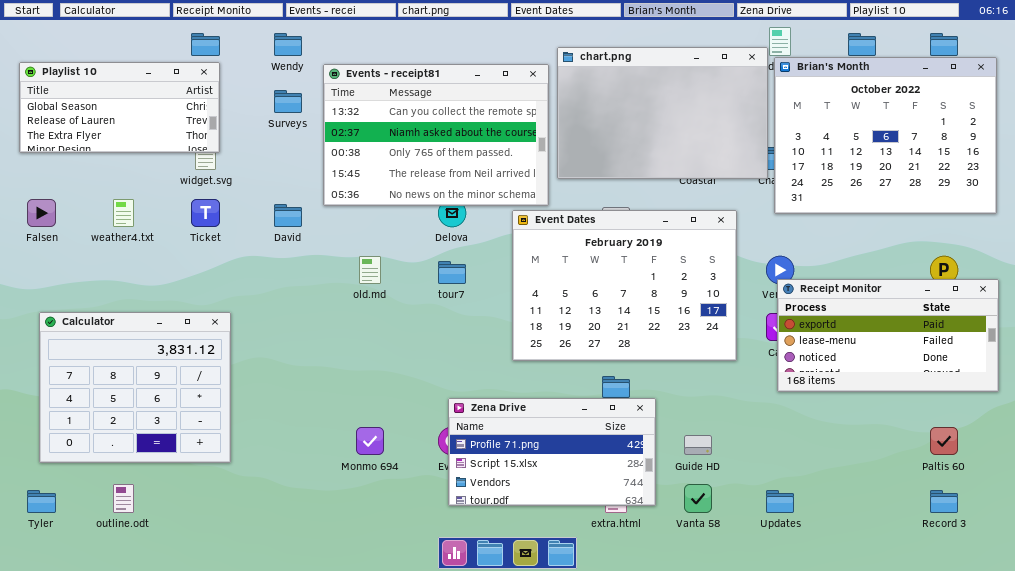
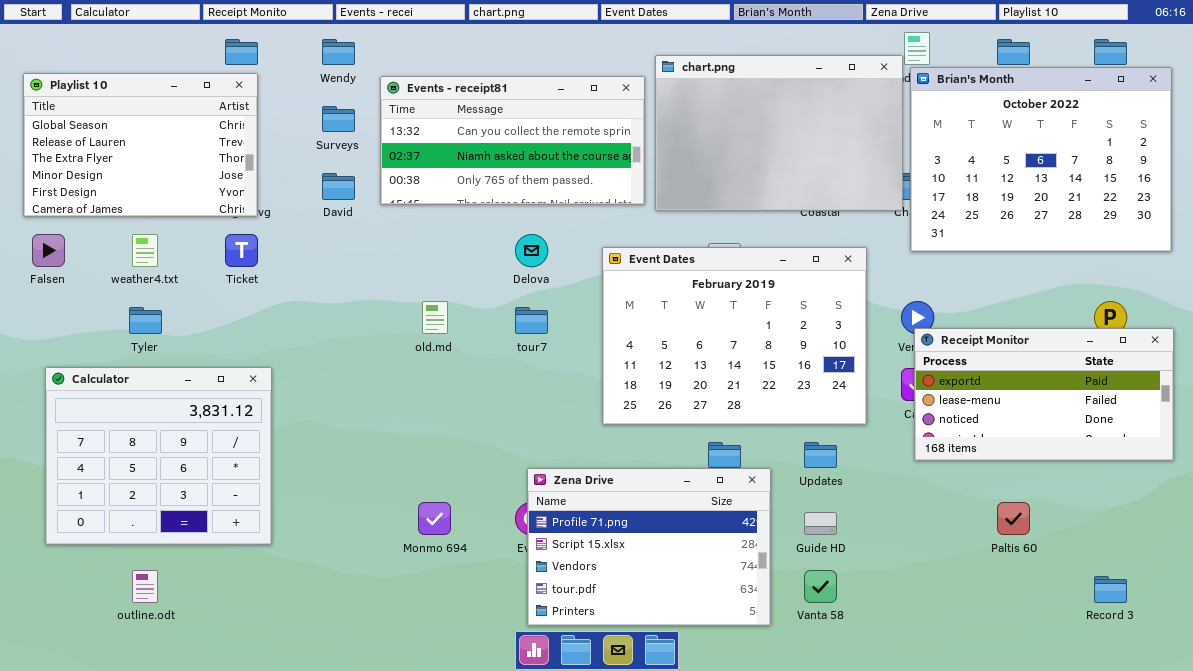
Playlist 10: [19,62,220,153] -> [23,73,258,217], resized
Events - receipt81: [323,64,549,206] -> [380,76,645,205], resized
David: [274,204,302,227] -> [322,173,355,200], moved
Zena Drive: [448,398,656,506] -> [527,468,771,626], resized
Paltis 60: [930,427,958,455] -> [997,502,1030,535], moved
Tyler: [27,490,56,513] -> [129,307,162,334], moved
Updates: [766,490,794,513] -> [804,442,837,468], moved

